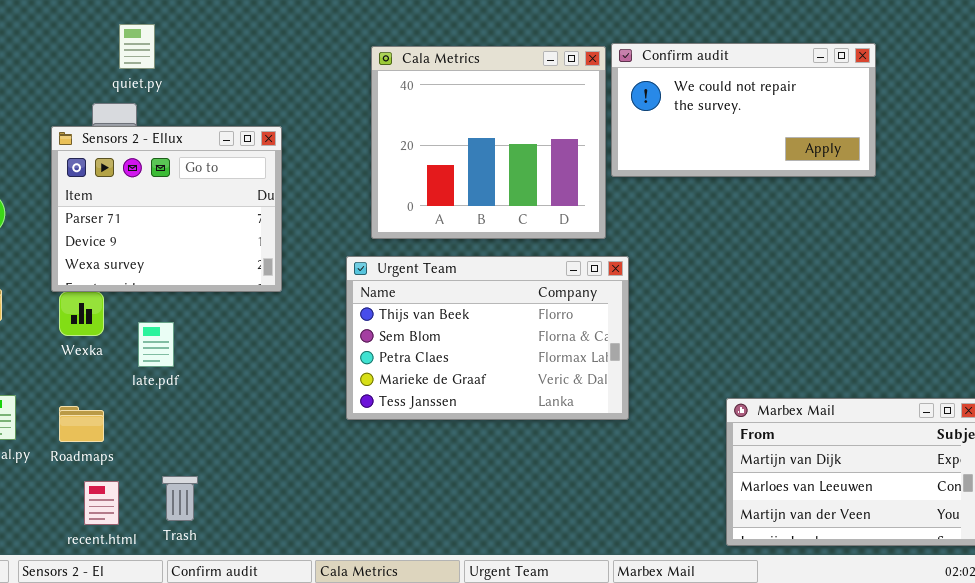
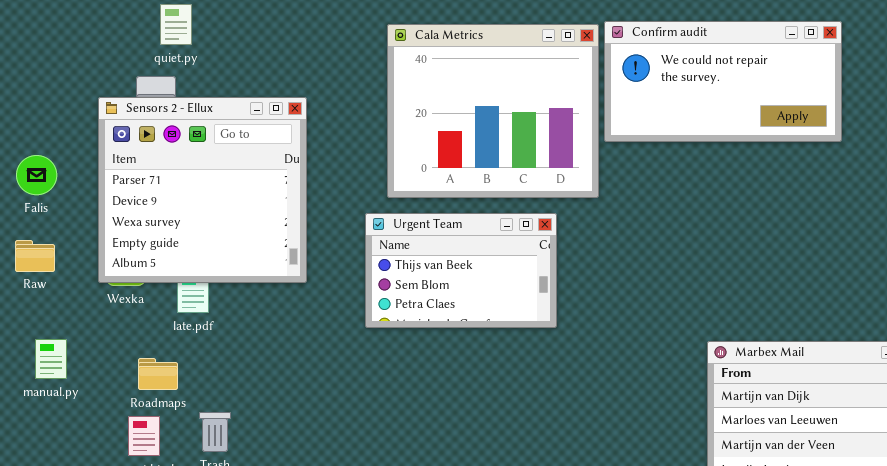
Sensors 2 - Ellux: [51,126,282,292] -> [98,97,307,283], resized
Urgent Team: [346,256,629,420] -> [365,213,557,328], resized
Roadmaps: [59,406,104,442] -> [138,358,178,390], moved

